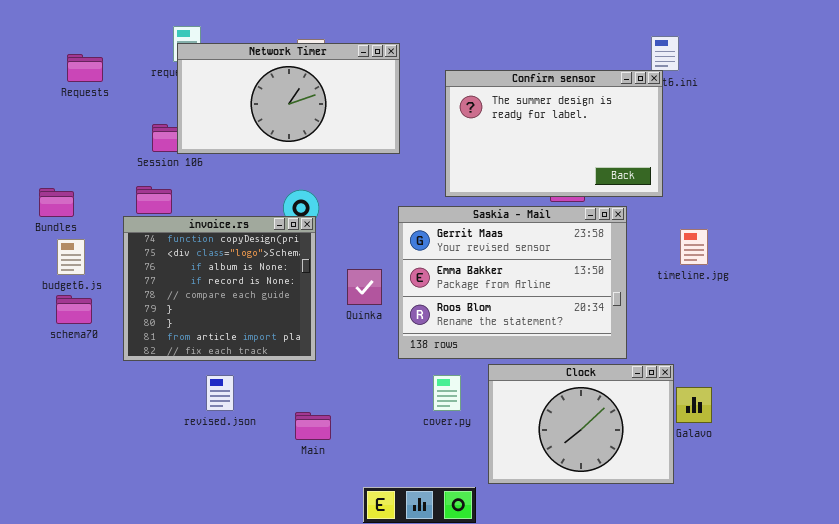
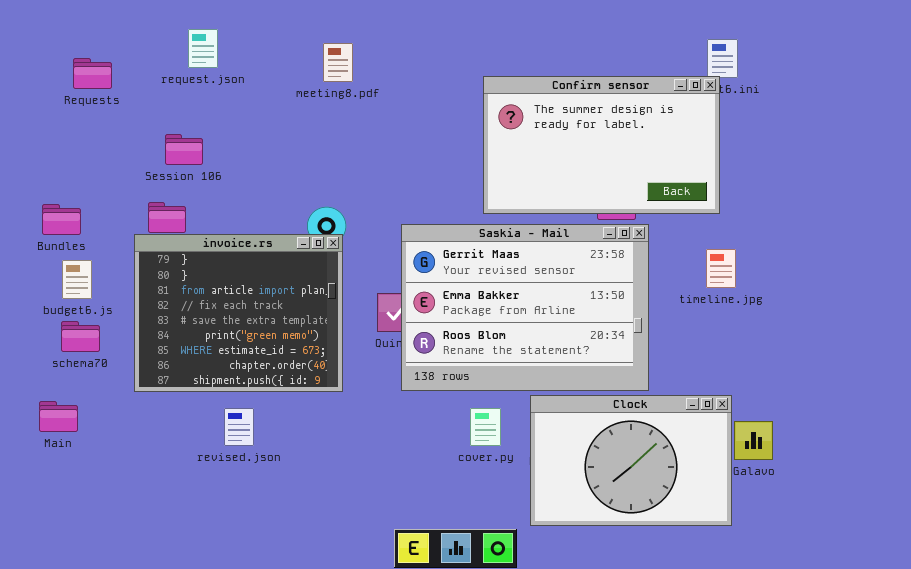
Network Timer: [177,43,400,154] -> none, closed
Saskia - Mail: [398,206,627,359] -> [401,224,649,391], moved
invoice.rs: [123,216,316,361] -> [134,234,343,392], scrolled down 5 rows
timeline.jpg: [680,229,708,265] -> [706,249,736,288], moved
Main: [295,412,331,440] -> [39,401,78,432], moved

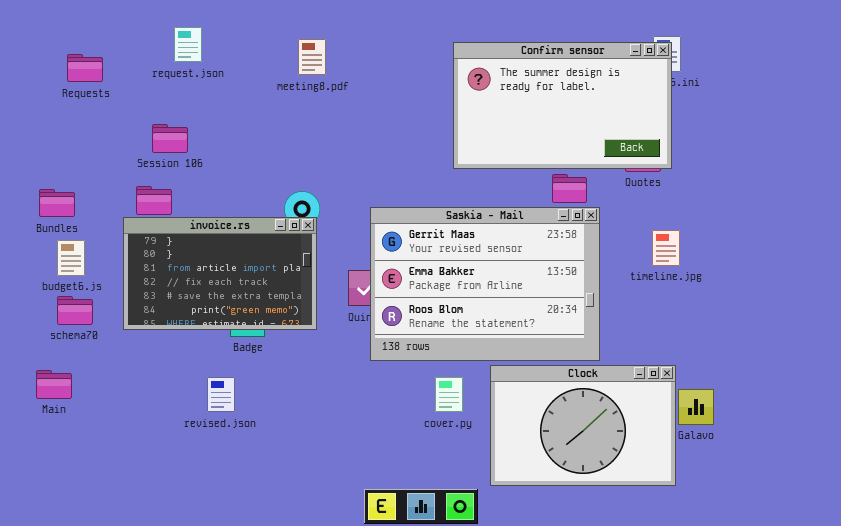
Confirm sensor: [483,76,720,214] -> [453,42,672,169], moved
invoice.rs: [134,234,343,392] -> [123,217,317,330], resized

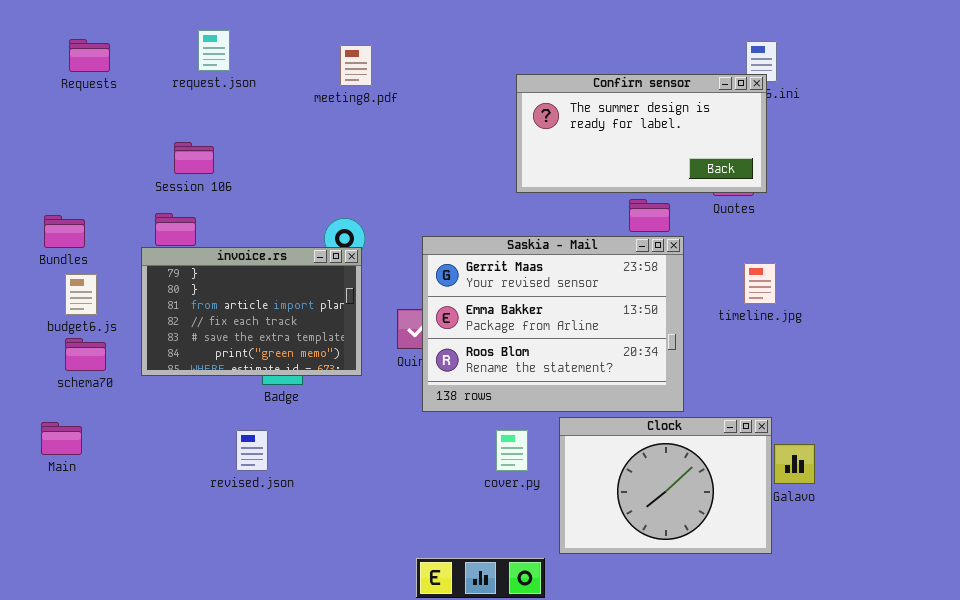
Confirm sensor: [453,42,672,169] -> [516,74,767,193], resized
Requests: [67,54,103,82] -> [69,39,110,72], moved

